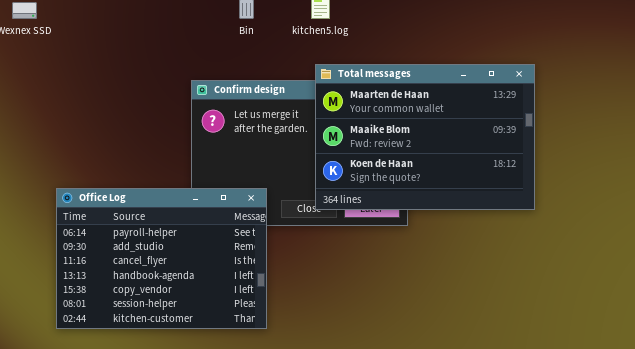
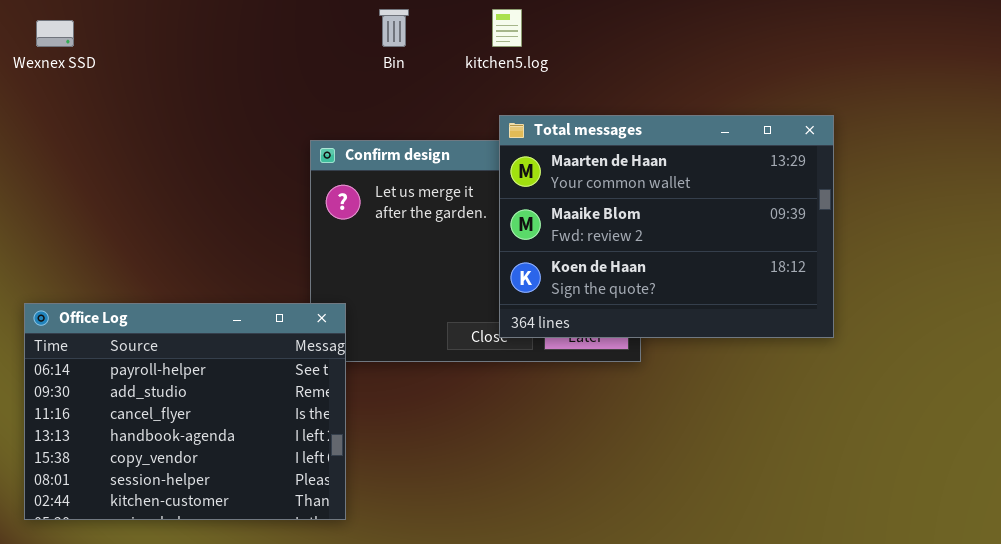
Office Log: [56,188,267,329] -> [24,303,346,520], moved

